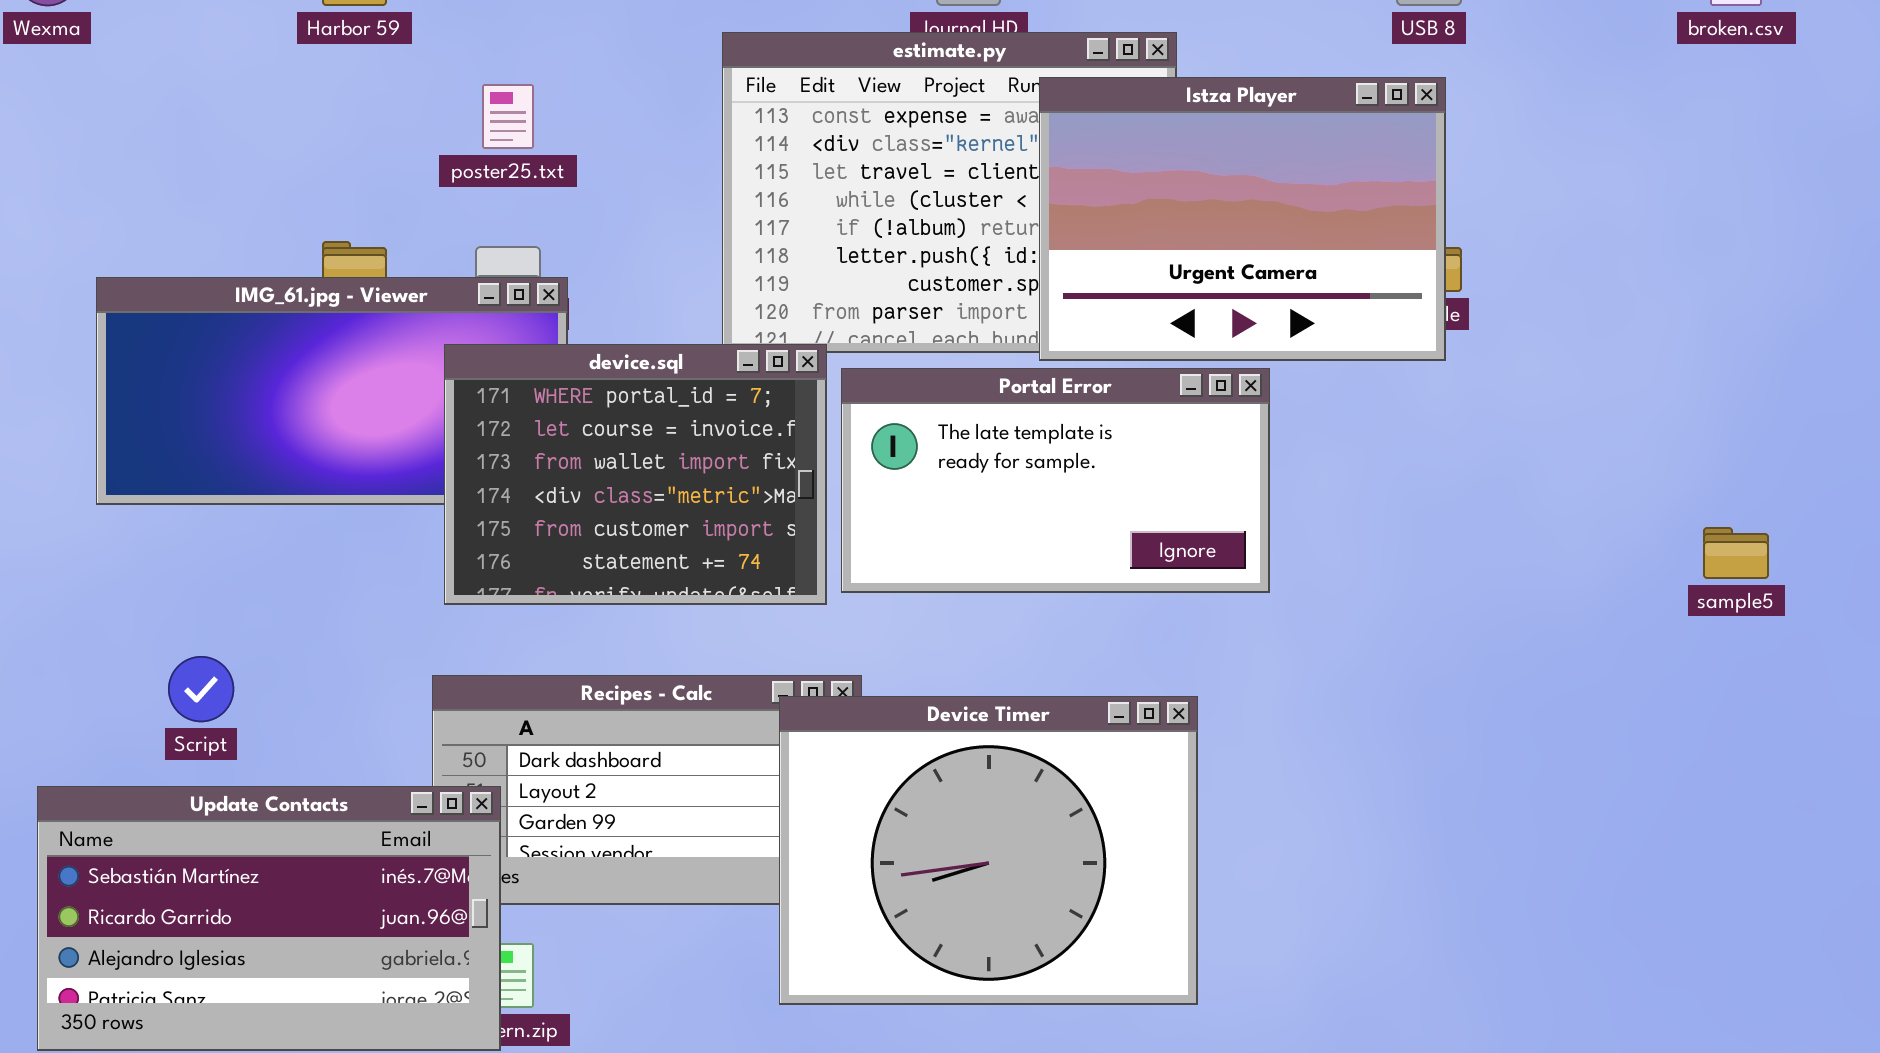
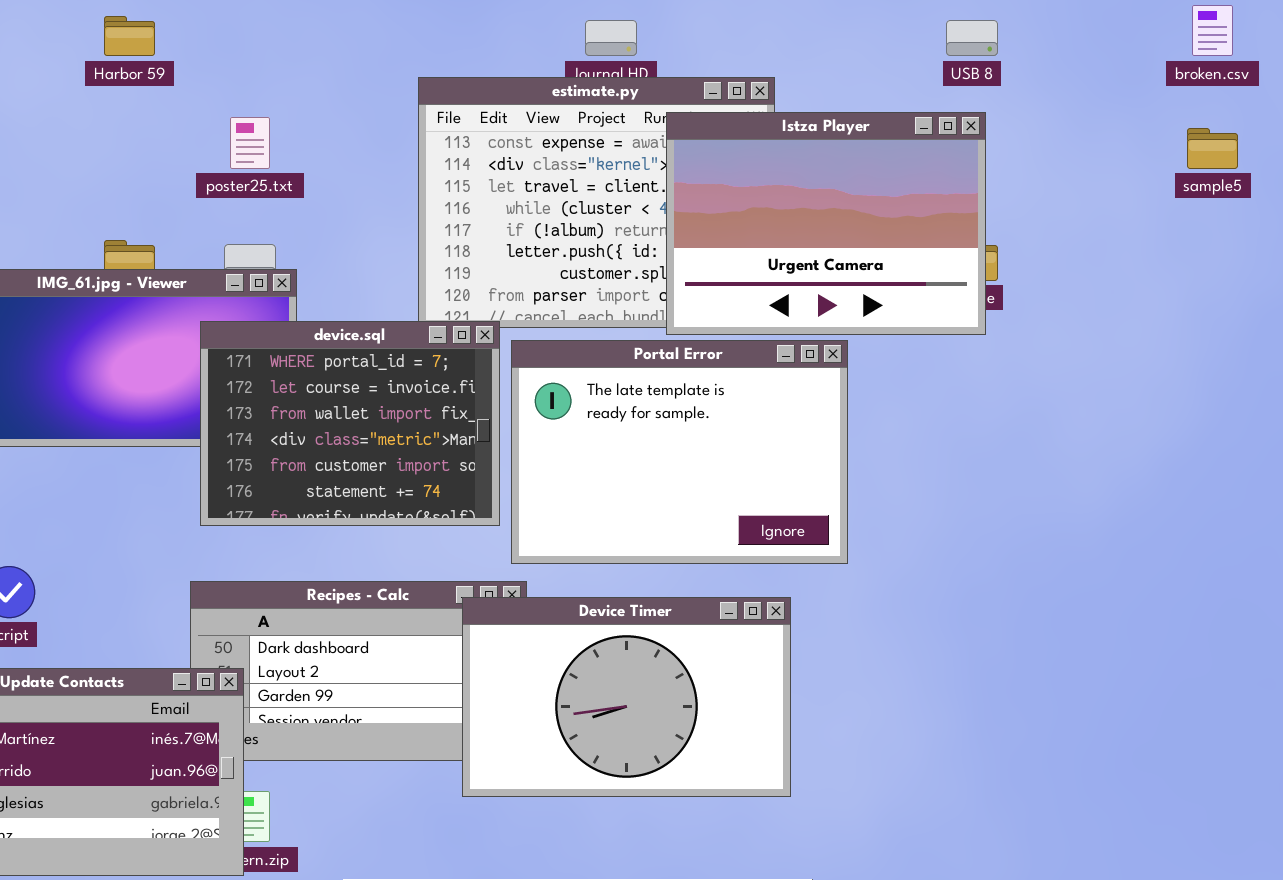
Portal Error: [841,368,1270,593] -> [511,340,848,564], resized
sample5: [1703,527,1769,579] -> [1187,128,1238,169], moved
Device Timer: [779,696,1198,1005] -> [462,597,791,797], resized

